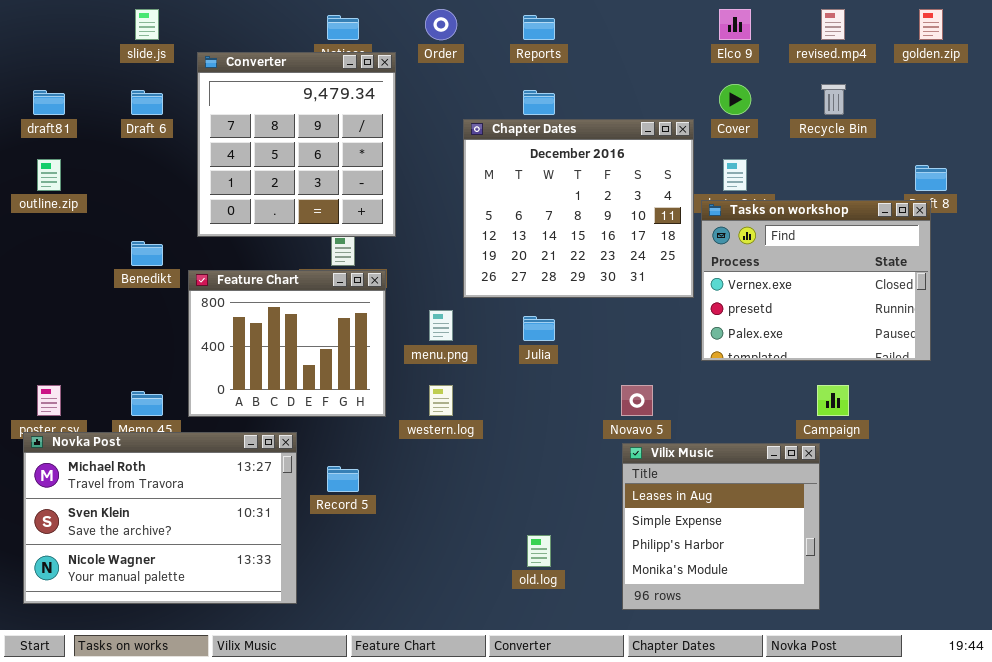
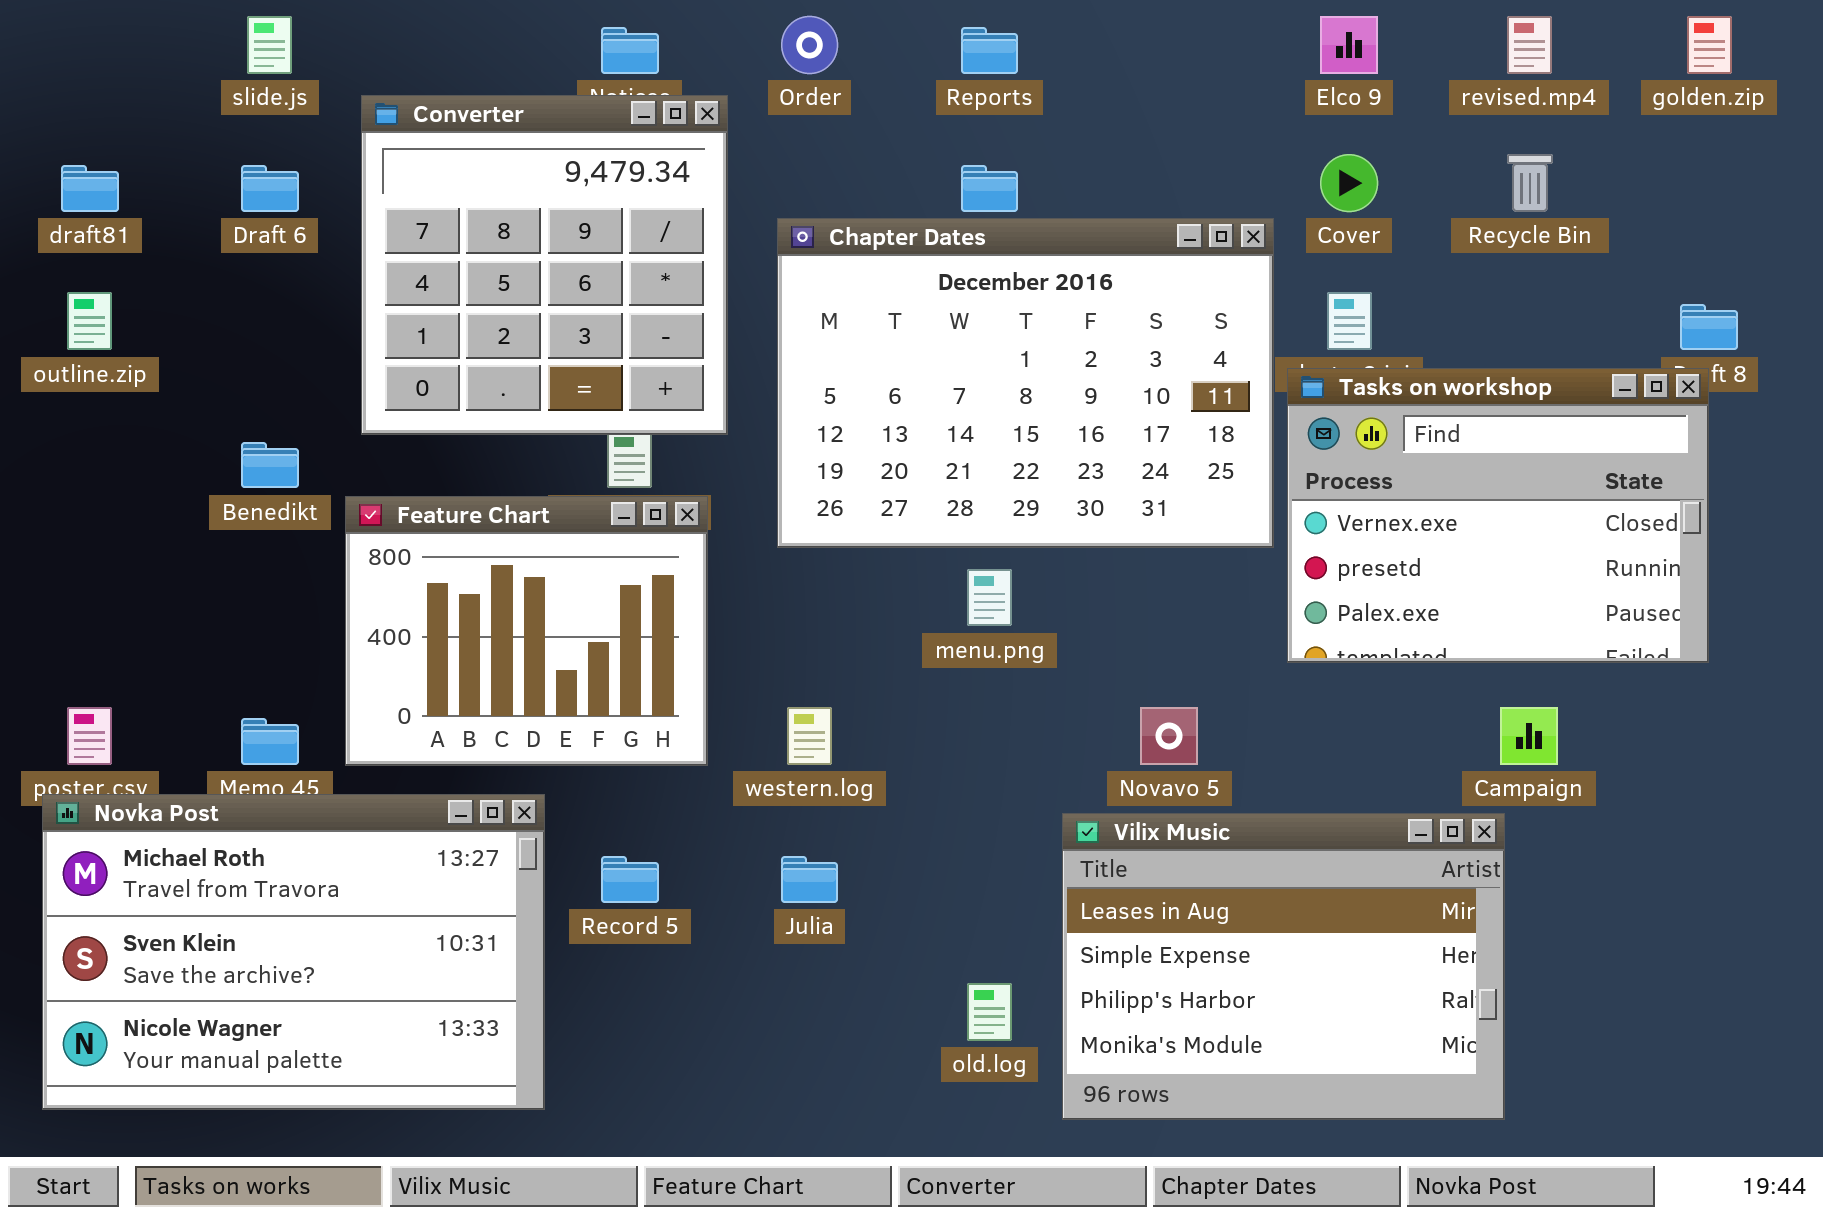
Chapter Dates: [463,119,694,298] -> [777,218,1274,548], resized
menu.png: [429,310,453,341] -> [967,569,1012,626], moved
Julia: [523,316,555,341] -> [781,856,838,903], moved
Vilix Music: [622,443,820,610] -> [1062,813,1505,1120], resized

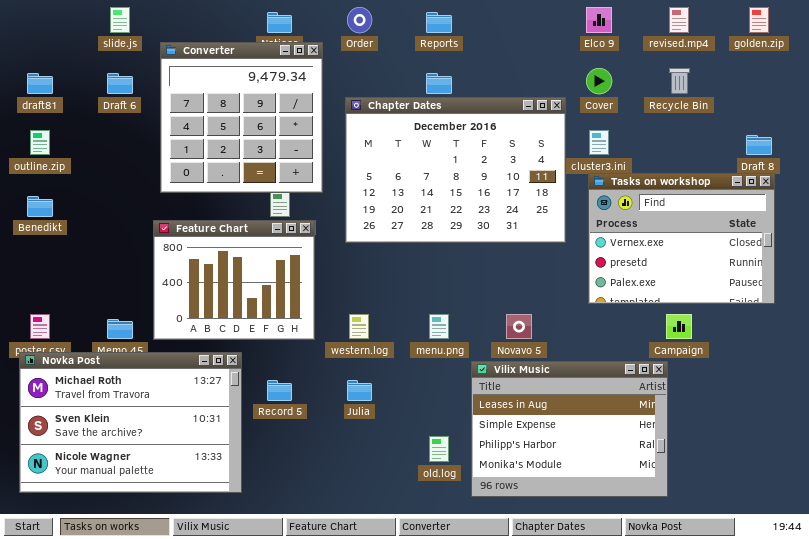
Tasks on workshop: [1287,368,1709,663] -> [588,173,775,304], moved
Benedikt: [241,442,299,488] -> [27,196,53,217], moved
menu.png: [967,569,1012,626] -> [429,314,449,339], moved

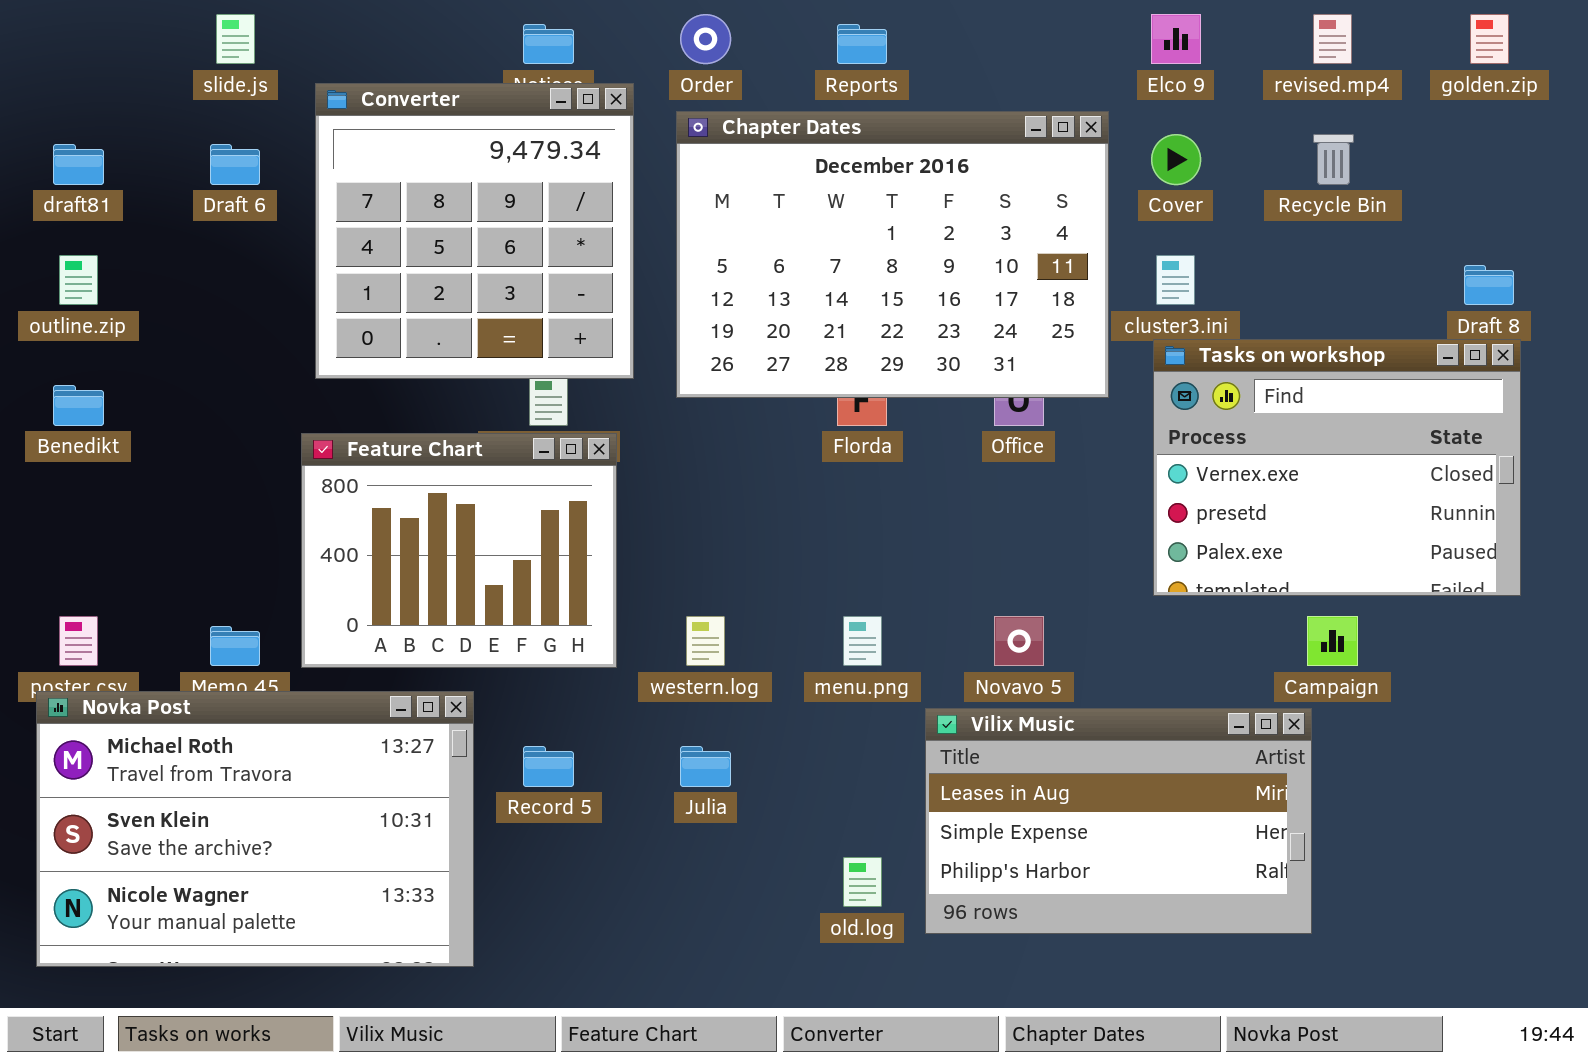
Chapter Dates: [345,97,566,243] -> [676,111,1109,398], moved
Vilix Music: [471,361,668,497] -> [925,708,1312,934], resized

